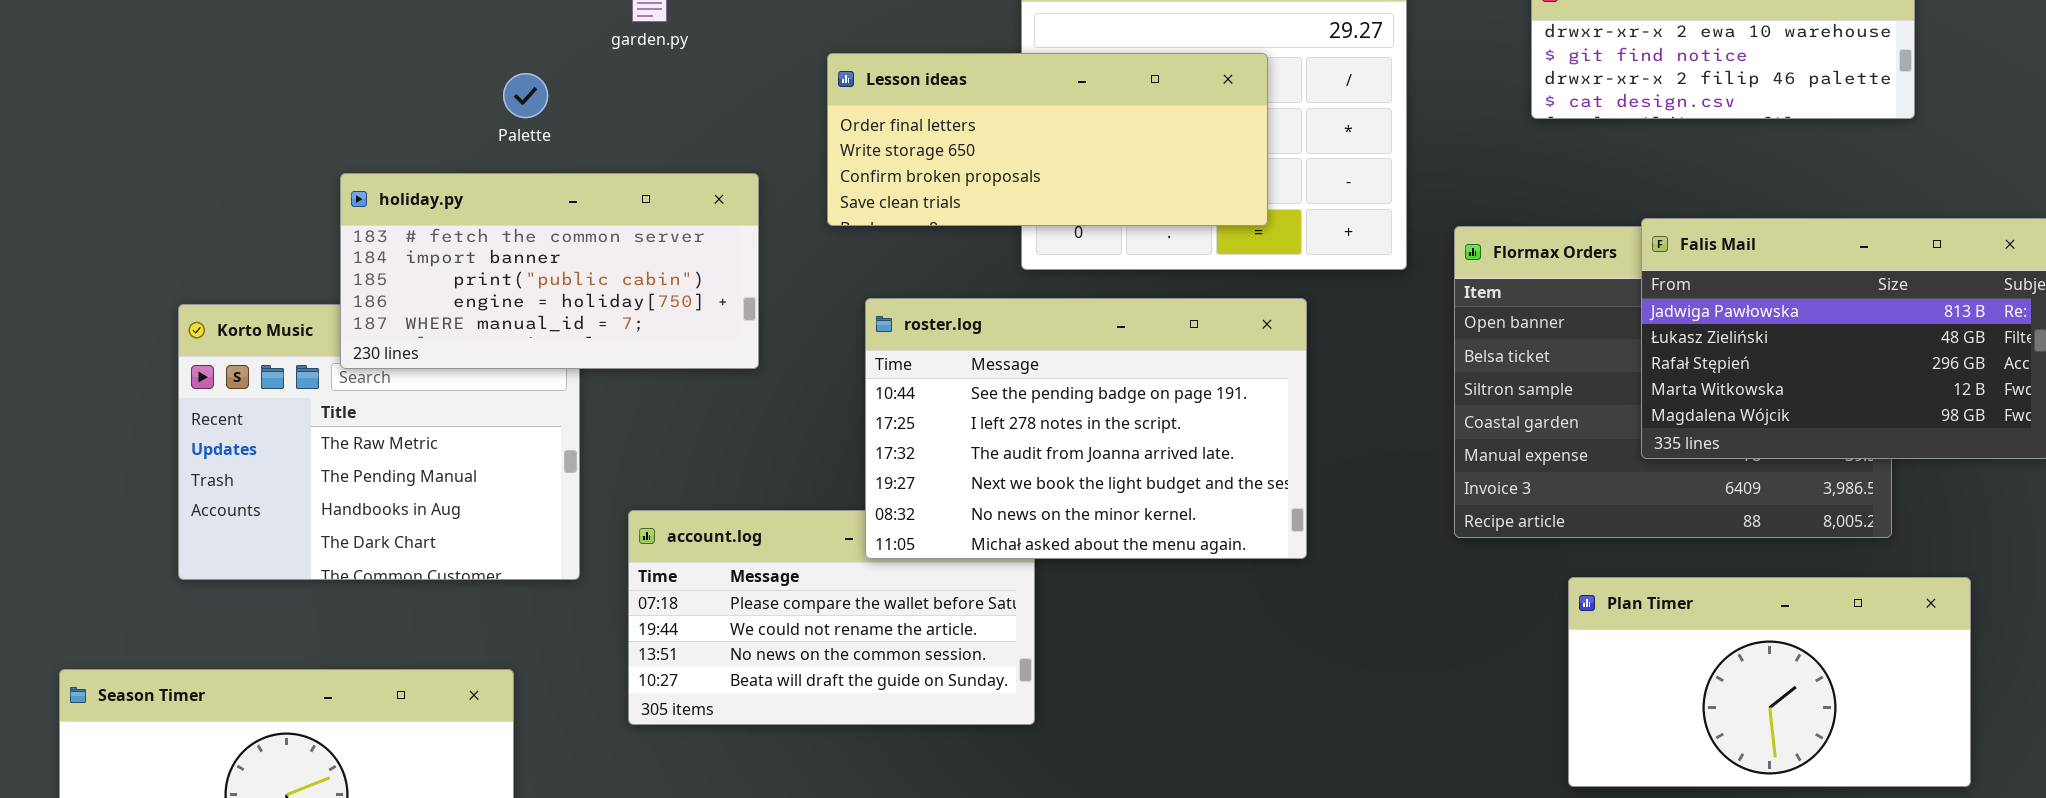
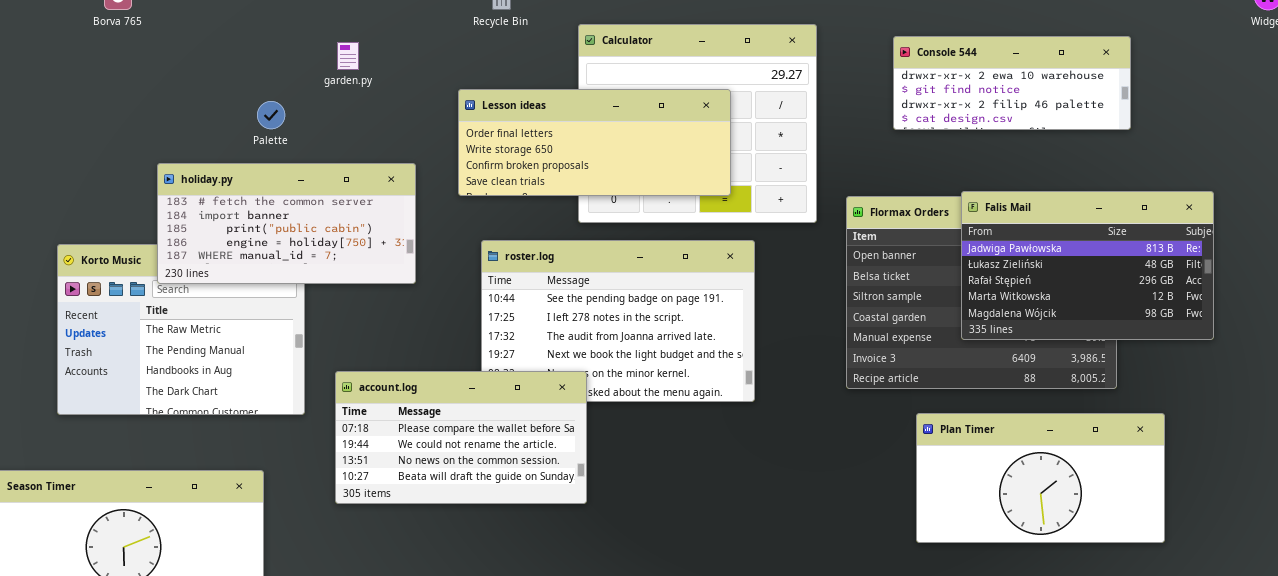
account.log: [628,510,1035,725] -> [335,371,587,504], raised

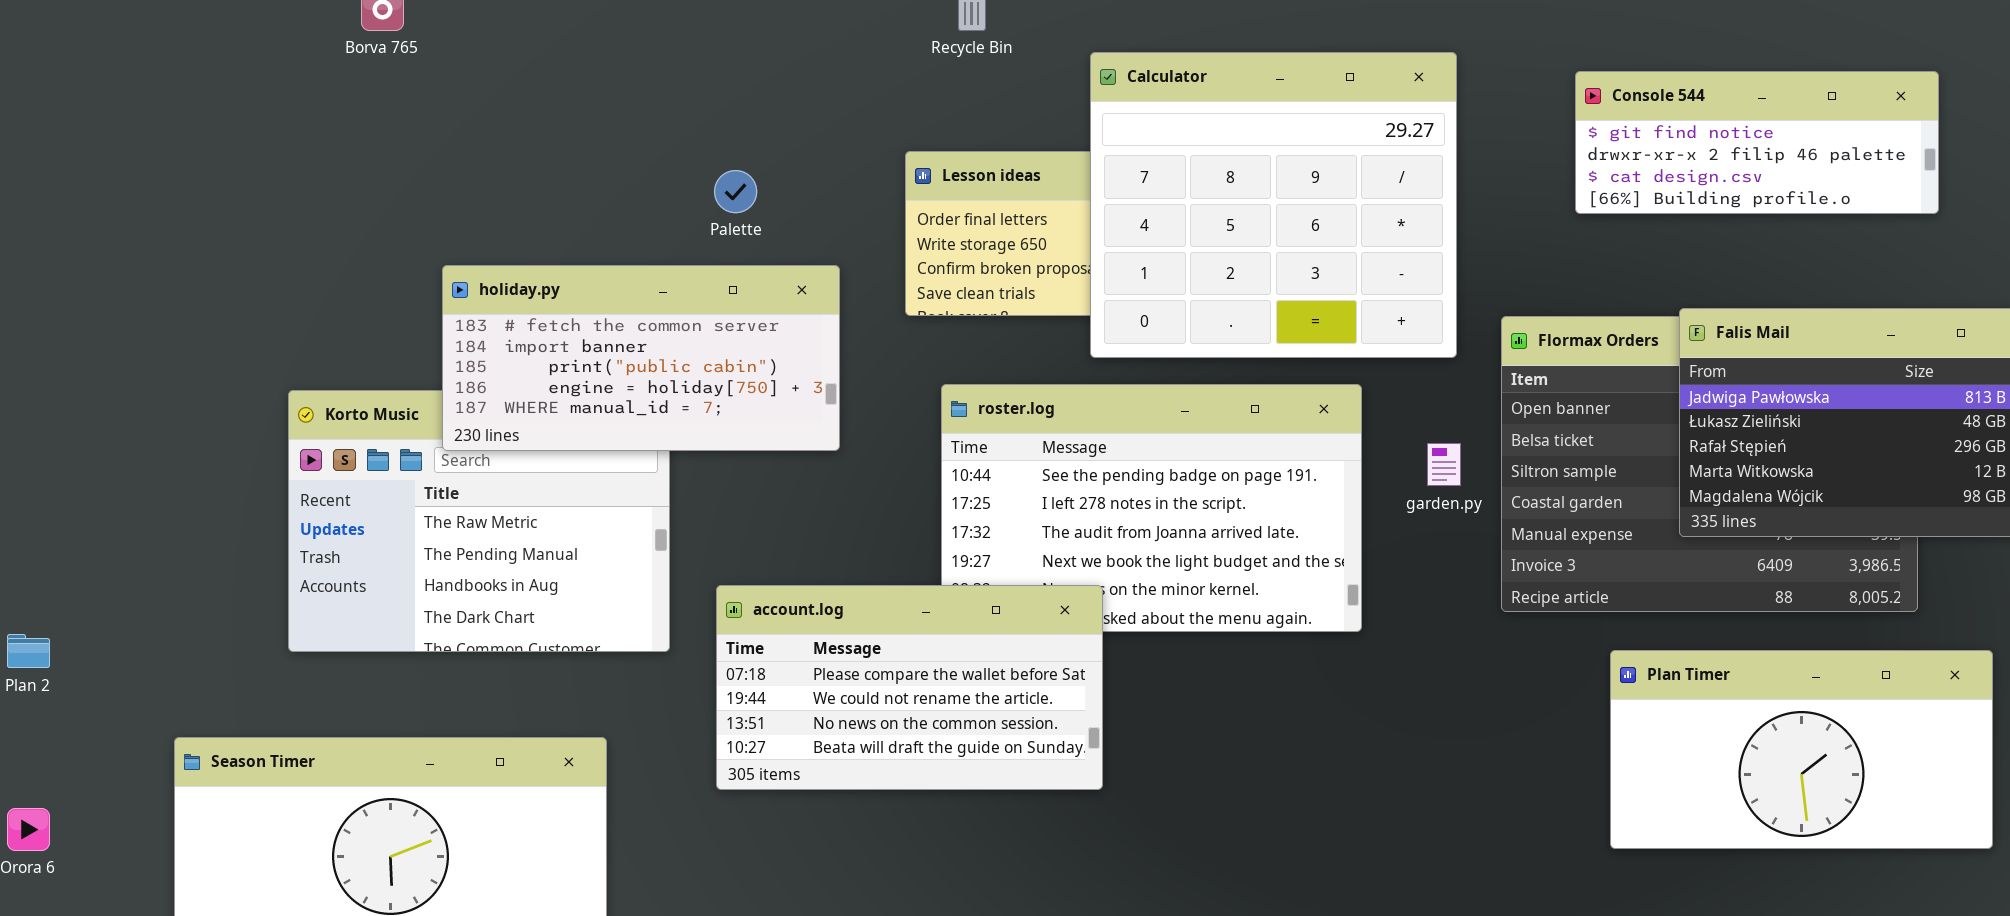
Calculator: [578,24,817,223] -> [1090,52,1457,358], raised
Console 544: [893,36,1131,130] -> [1575,71,1939,214], scrolled down 1 row
garden.py: [337,42,359,70] -> [1427,443,1461,486], moved
Palette: [257,101,285,129] -> [714,170,757,213], moved

